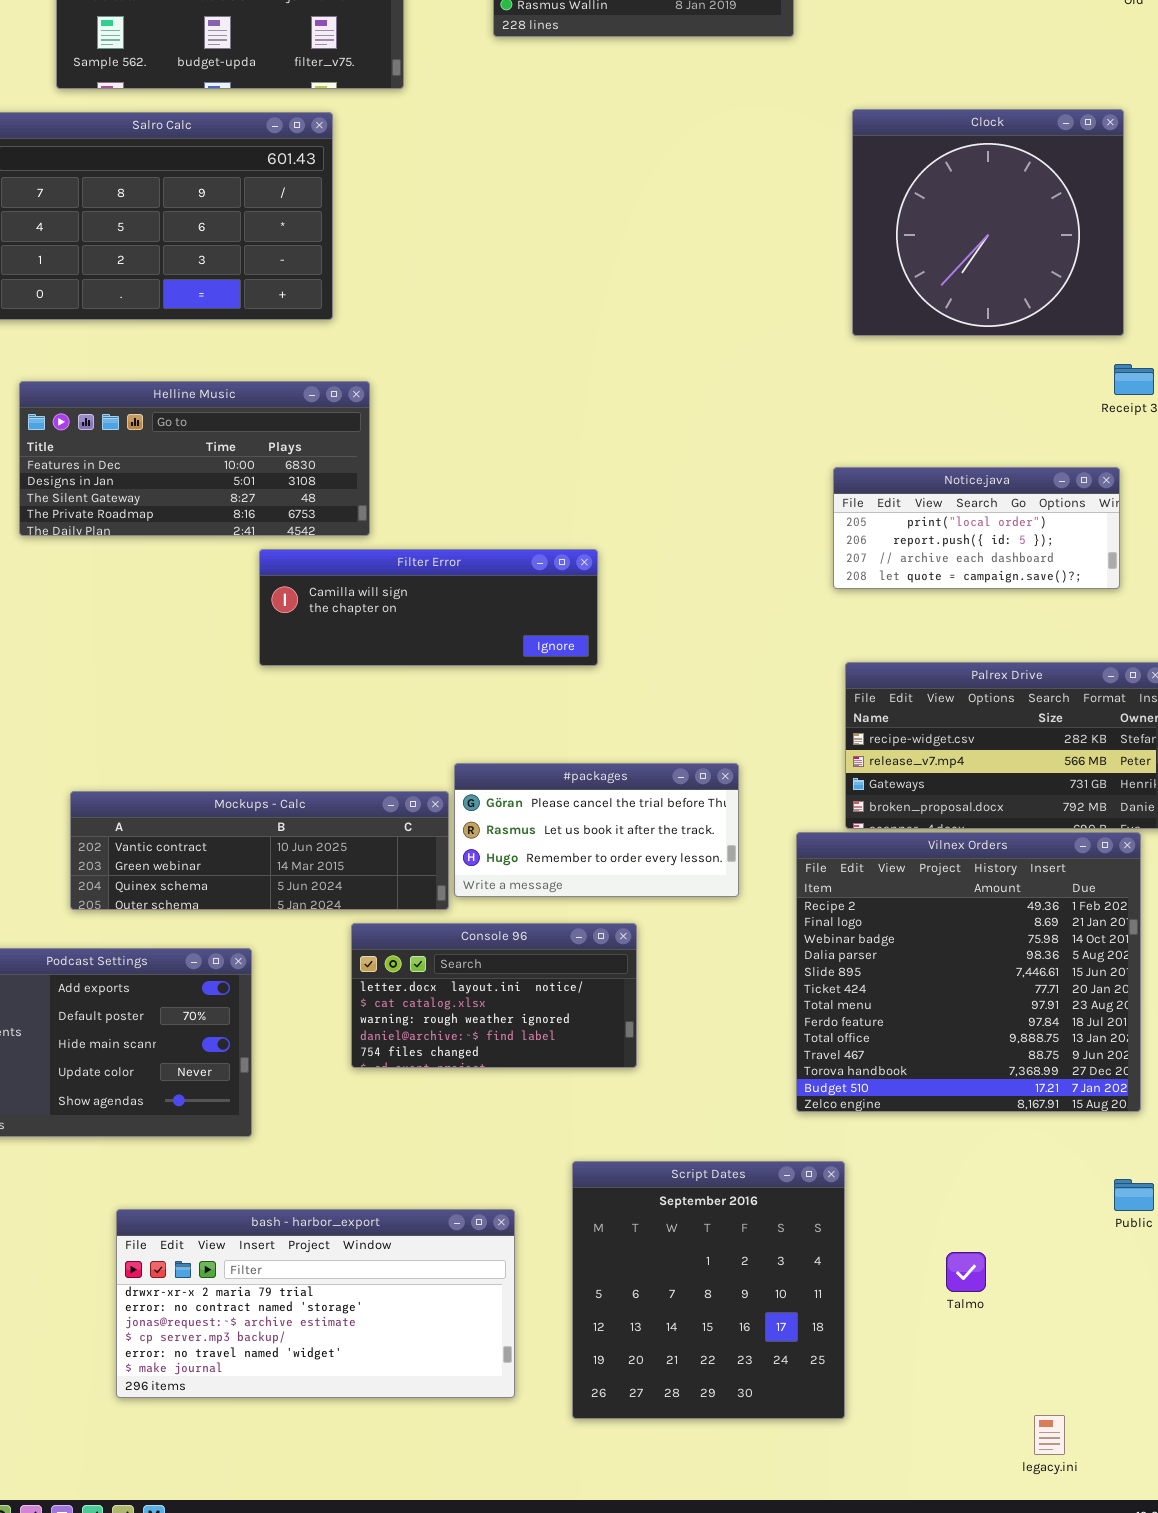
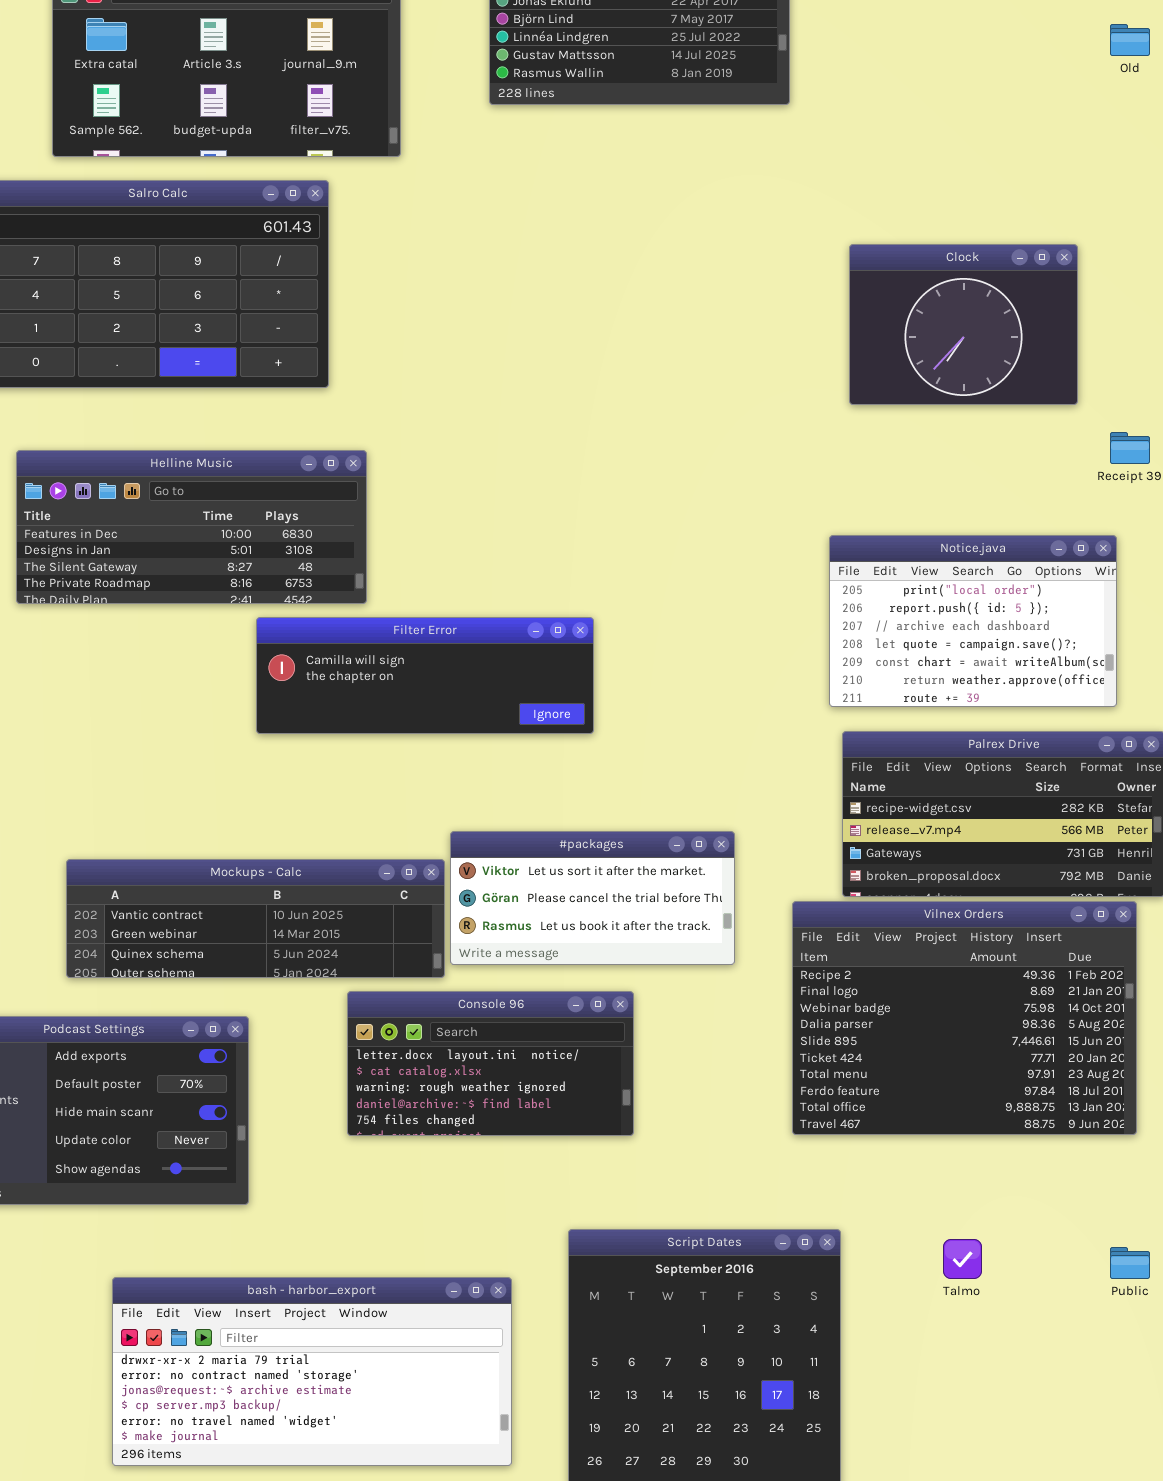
Clock: [852,109,1124,336] -> [849,244,1078,405], resized
Notice.java: [833,467,1120,589] -> [829,535,1117,707], resized
#packages: [454,763,739,897] -> [450,831,735,965], scrolled up 1 row
Vilnex Orders: [796,832,1141,1112] -> [792,901,1137,1135], resized
Talmo: [946,1252,986,1292] -> [943,1239,982,1279], moved

